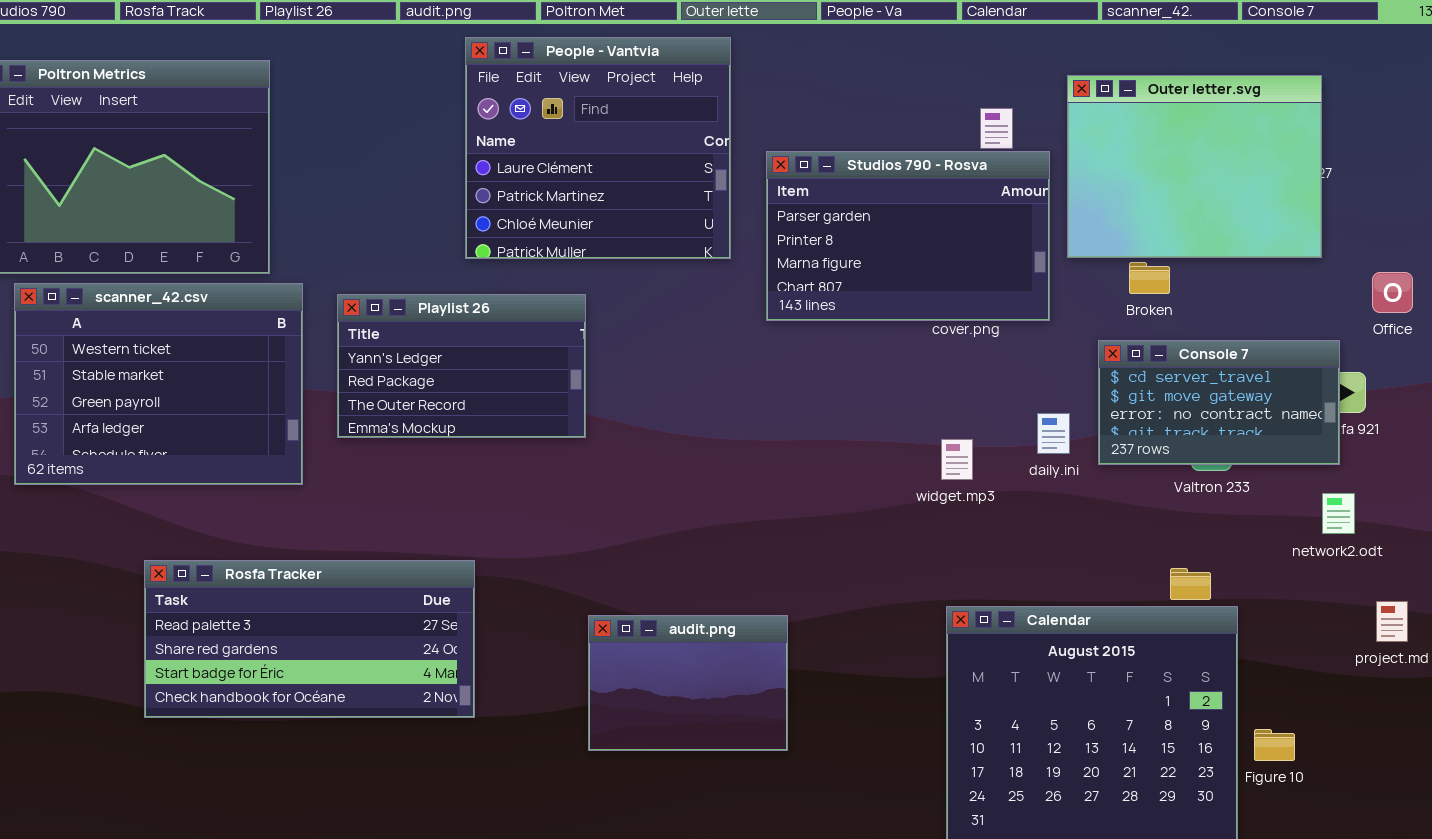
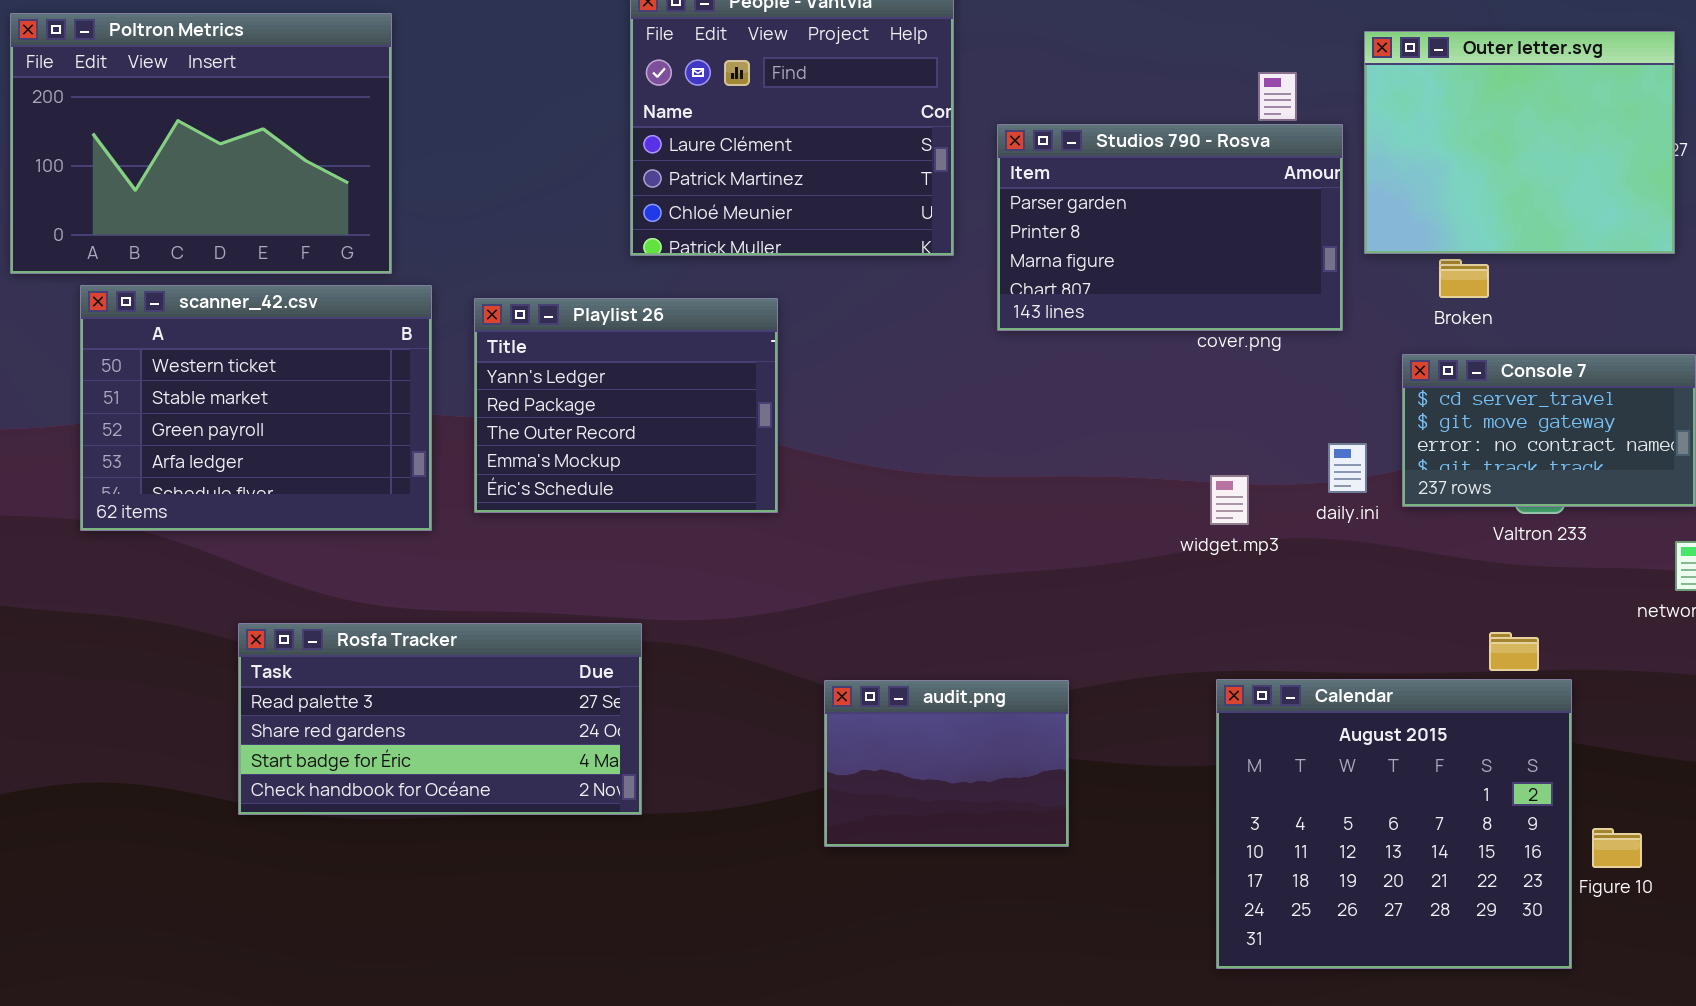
Playlist 26: [337,294,586,438] -> [474,298,778,513], resized
audit.png: [588,615,788,751] -> [824,680,1069,847], moved

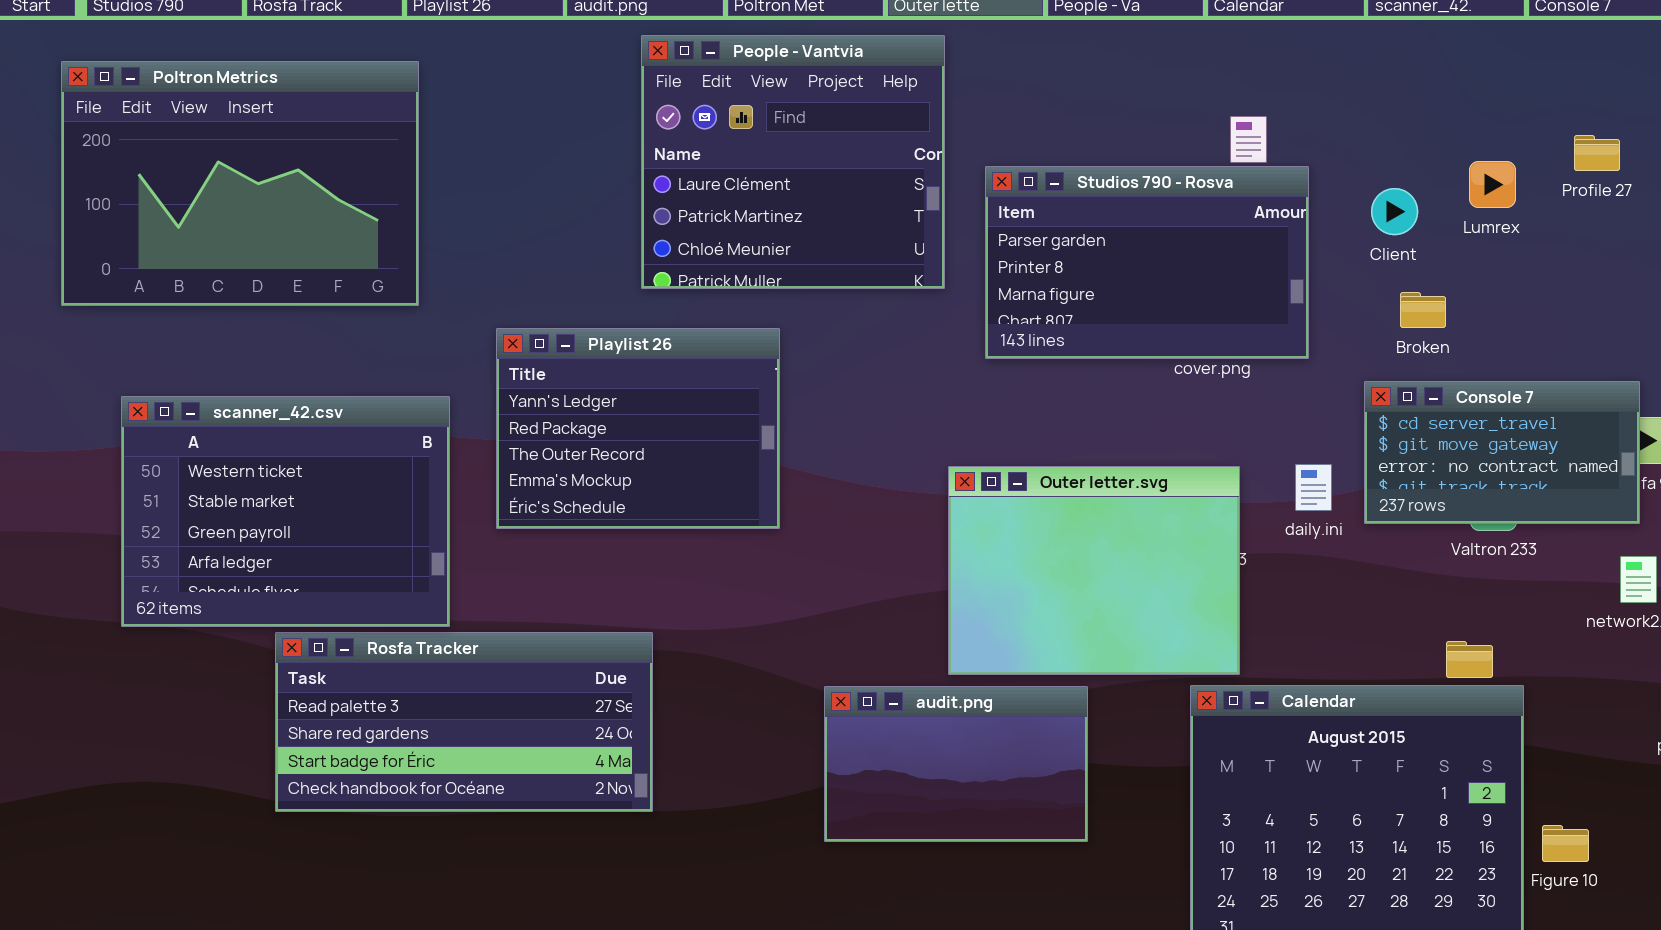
Outer letter.svg: [1364,31,1675,254] -> [948,466,1240,675], moved
scanner_42.csv: [80,285,432,531] -> [121,396,450,627], moved
audit.png: [824,680,1069,847] -> [824,686,1088,842], resized

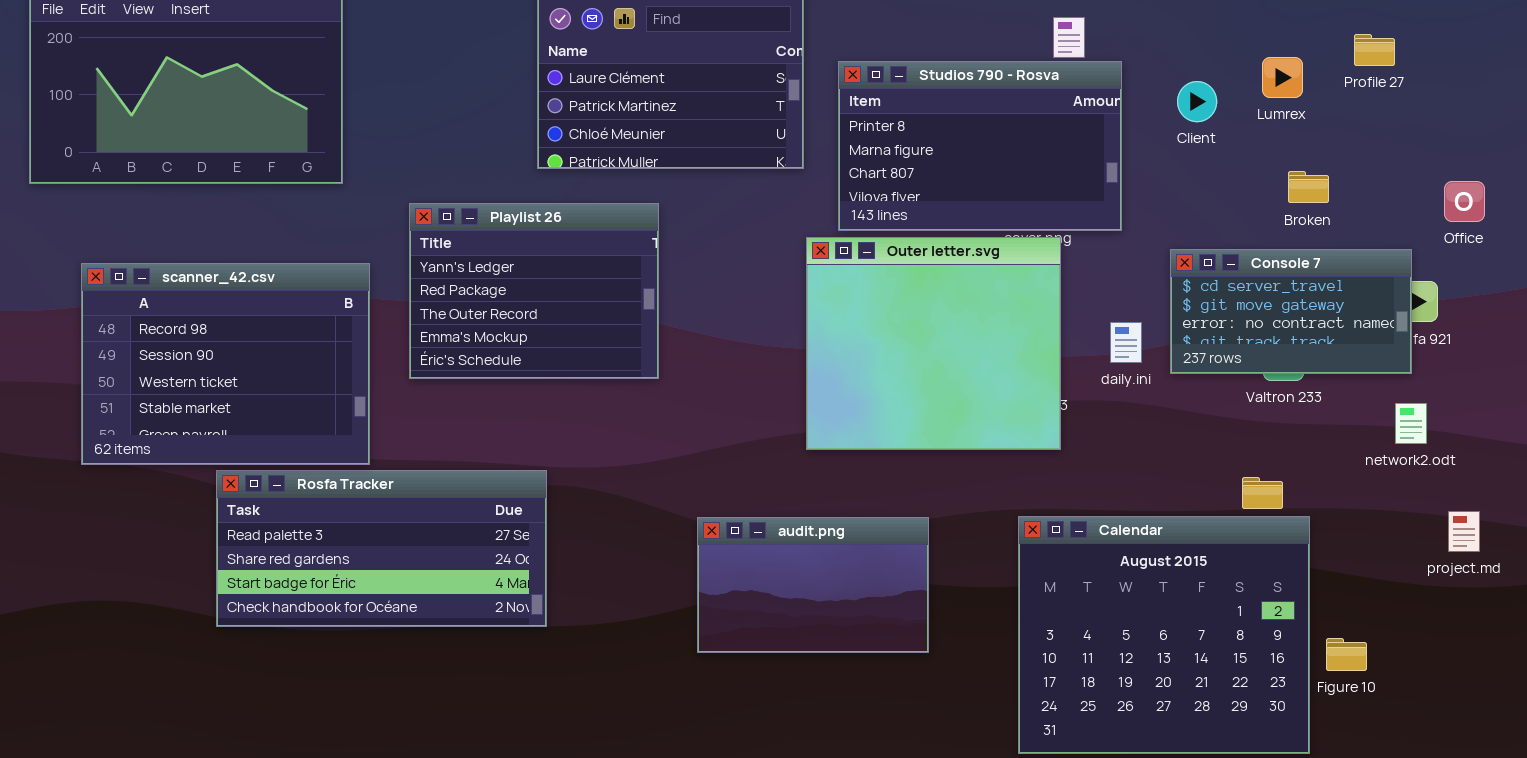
Studios 790 - Rosva: [985,166,1309,359] -> [838,61,1122,231], scrolled down 1 row
Broken: [1400,292,1446,328] -> [1288,171,1329,203], moved
scanner_42.csv: [121,396,450,627] -> [81,263,370,465], scrolled up 2 rows
Outer letter.svg: [948,466,1240,675] -> [806,237,1061,450], moved, resized

